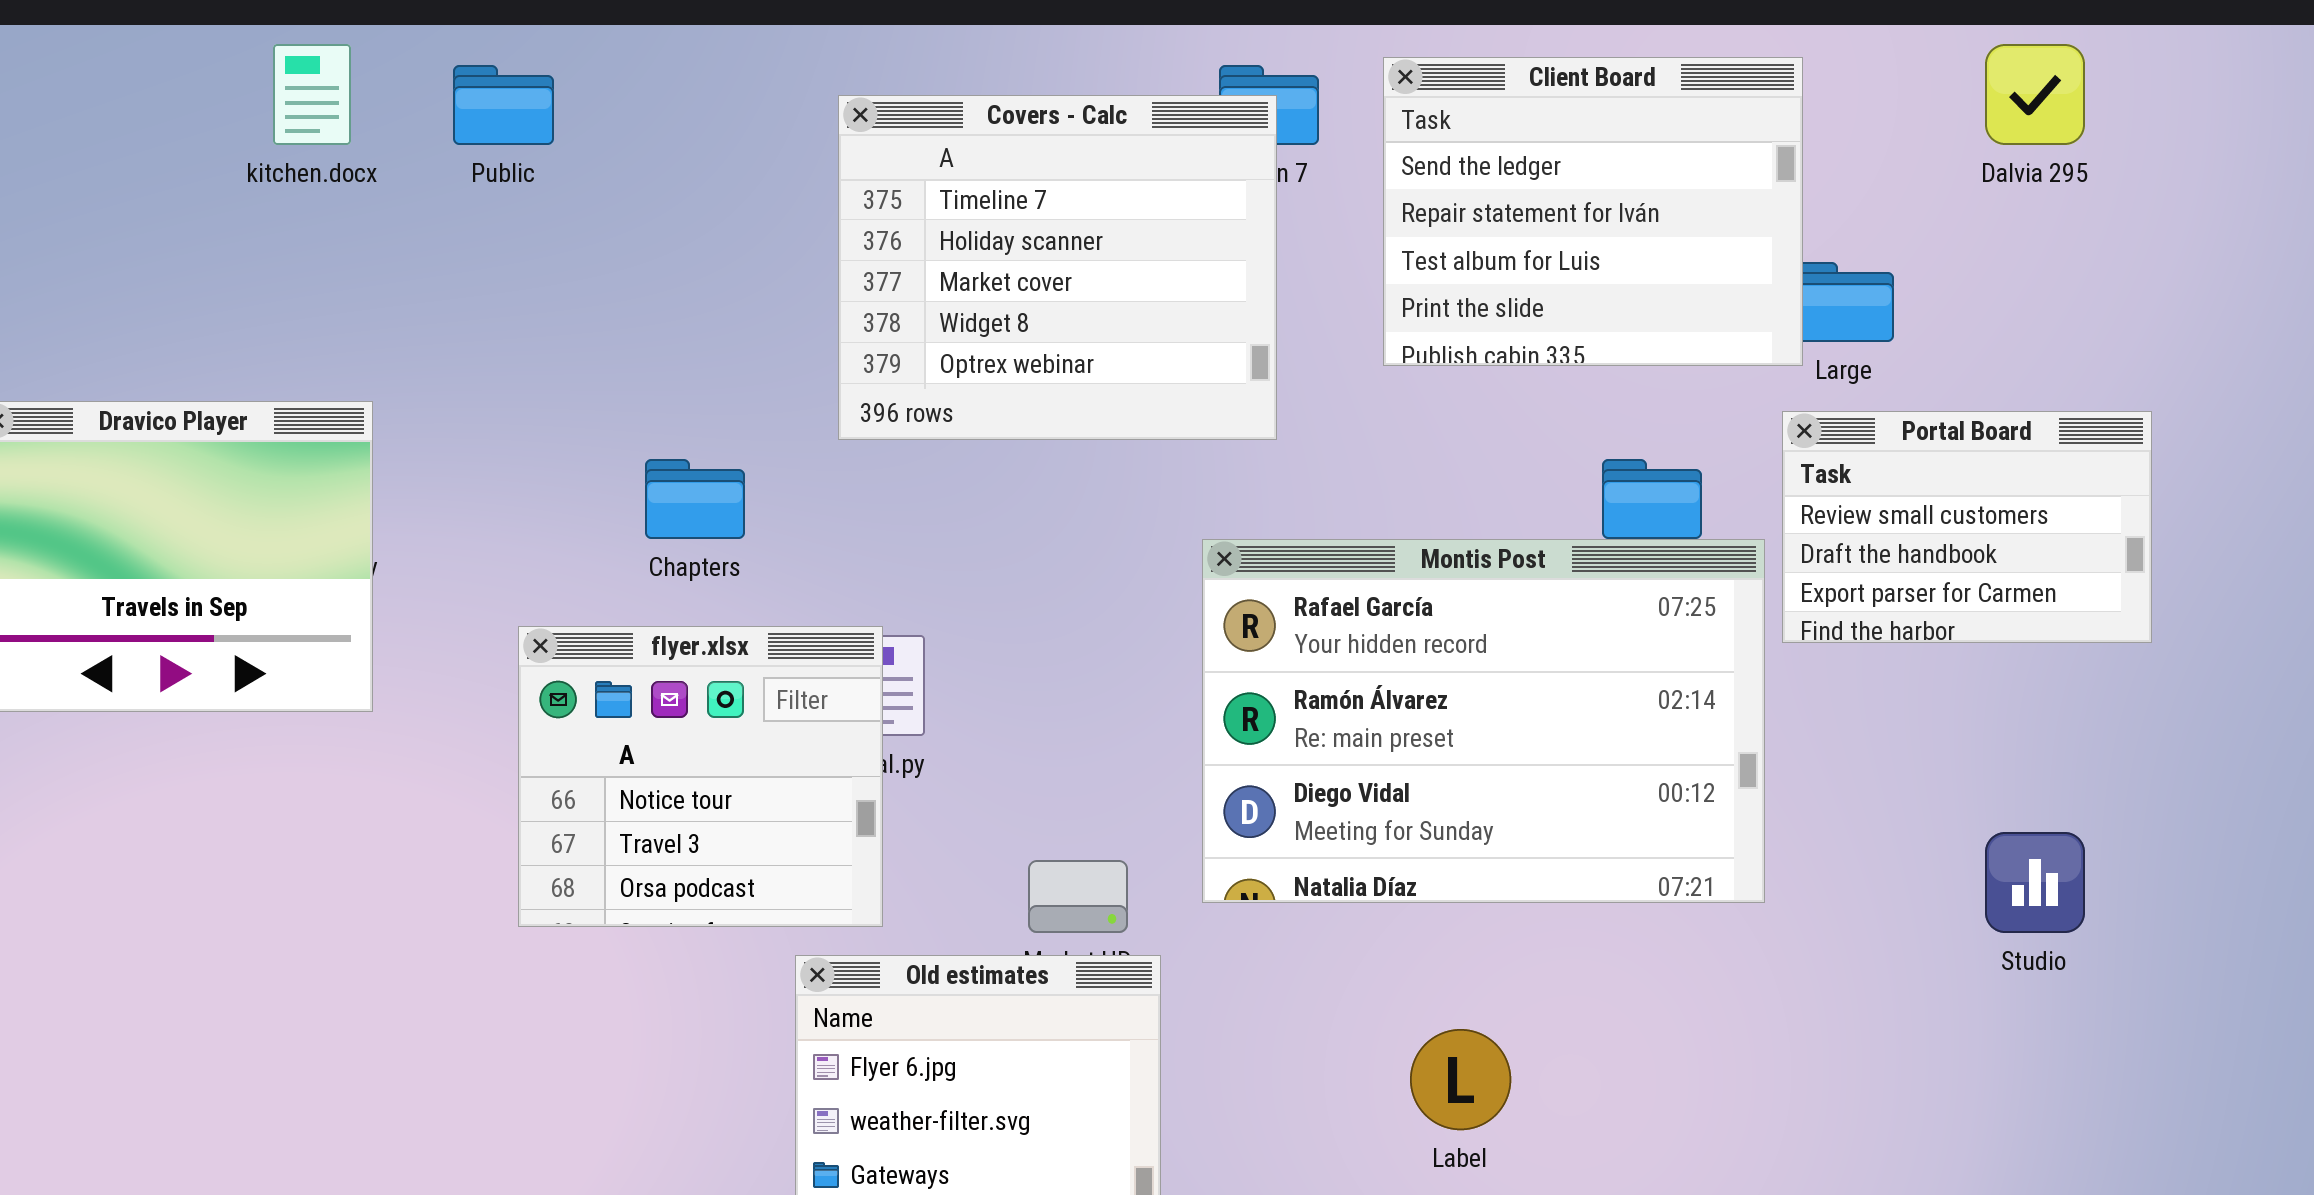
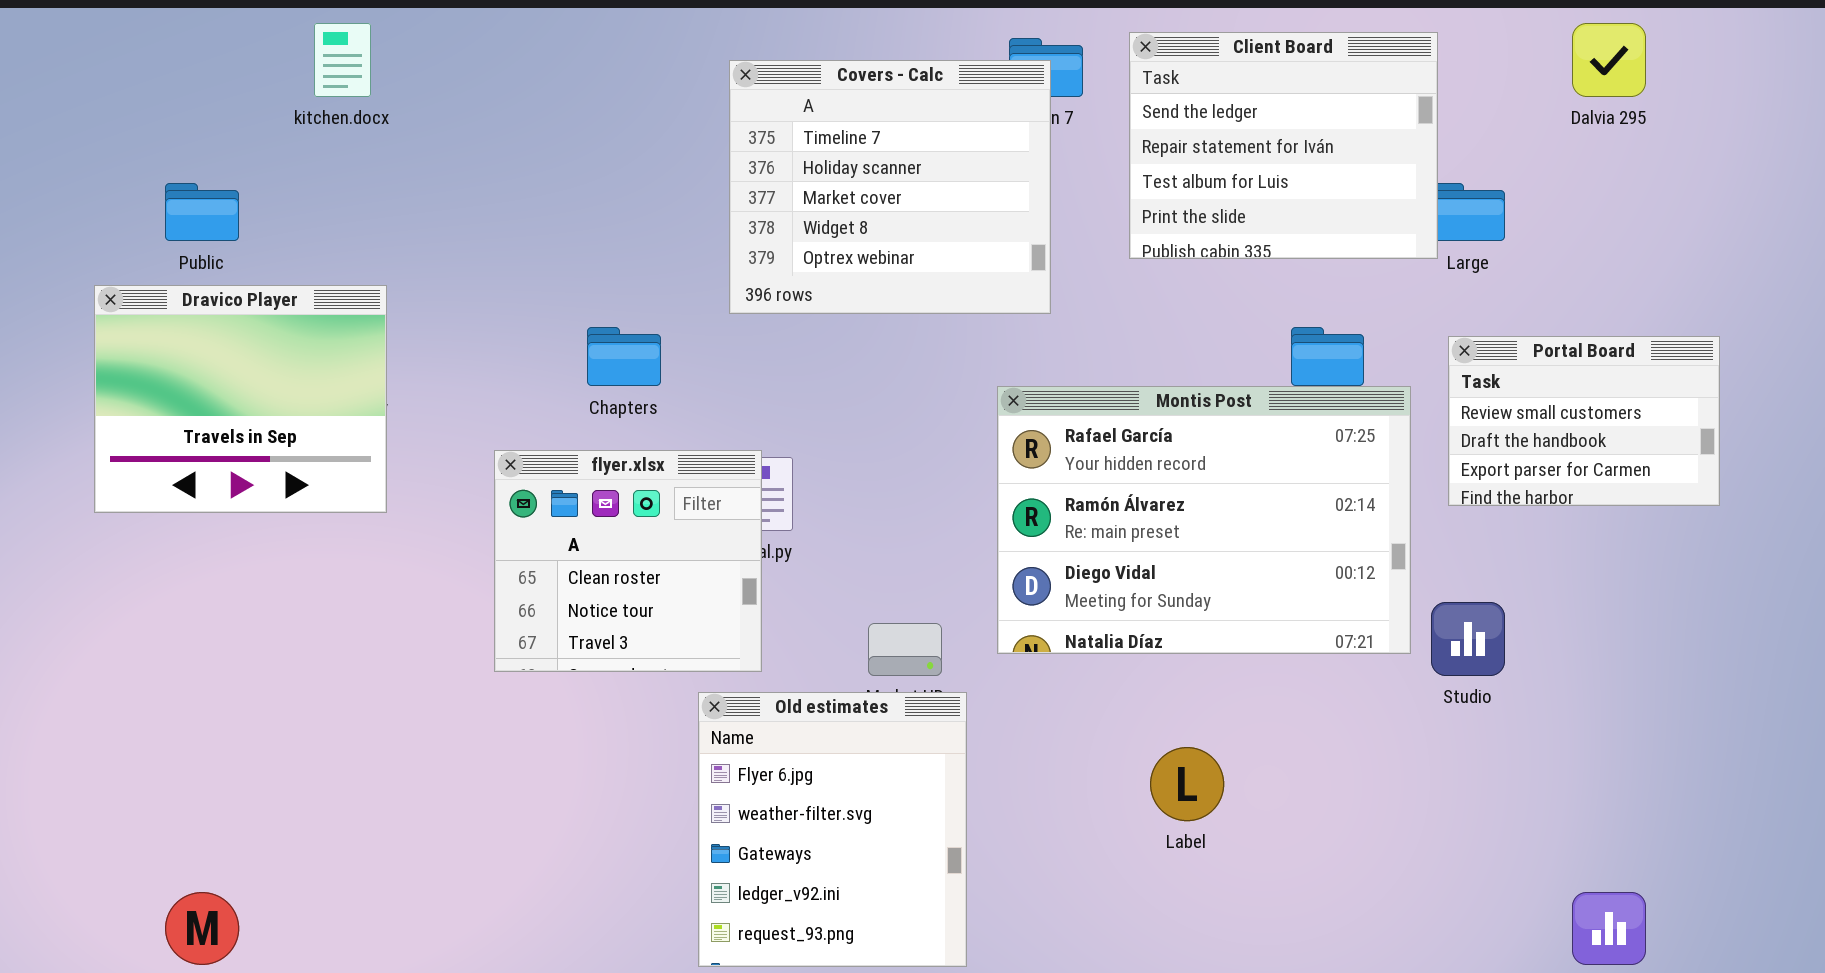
Public: [453,65,554,145] -> [165,183,239,241], moved
Portal Board: [1782,411,2152,643] -> [1448,336,1720,506], moved
flyer.xlsx: [518,626,883,927] -> [494,450,762,672], scrolled up 1 row
Studio: [1985,832,2085,933] -> [1431,602,1505,676], moved

